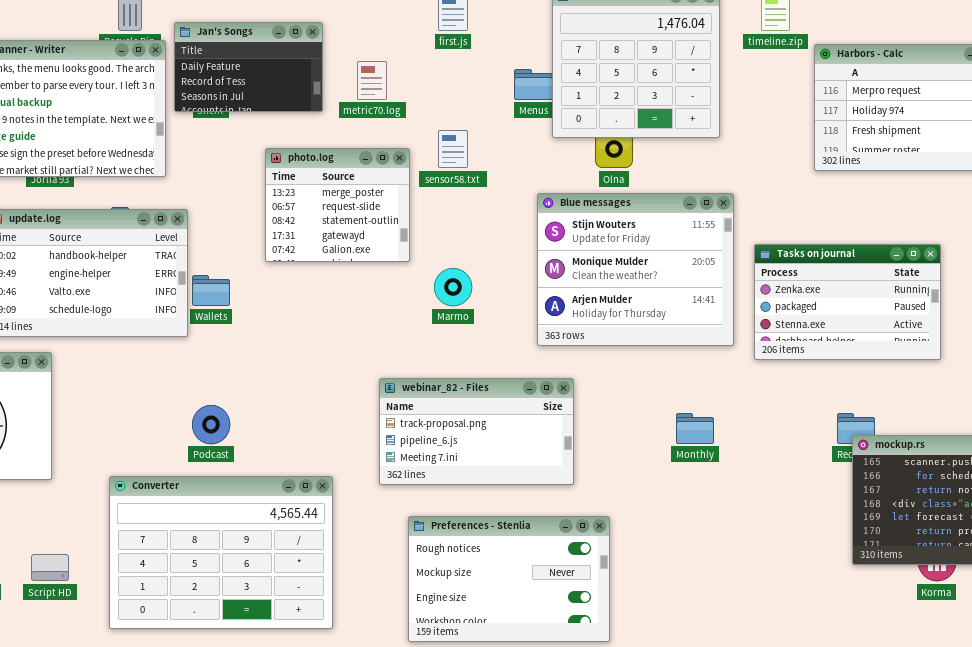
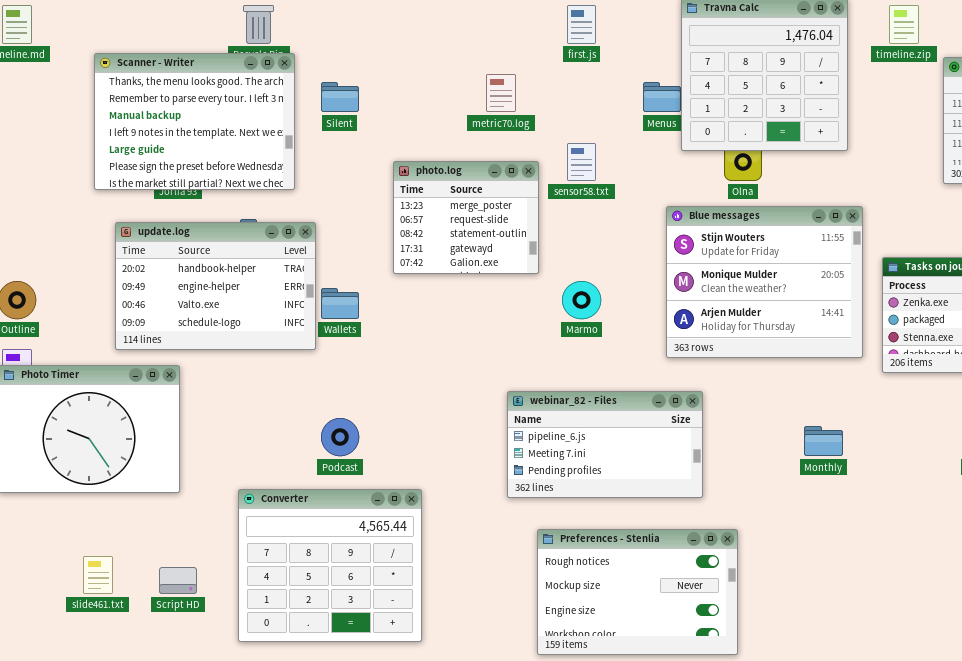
Jan's Songs: [174,22,323,112] -> none, closed
webinar_82 - Files: [379,378,574,485] -> [507,391,703,498], scrolled down 1 row
Converter: [109,476,333,629] -> [238,489,422,642], resized

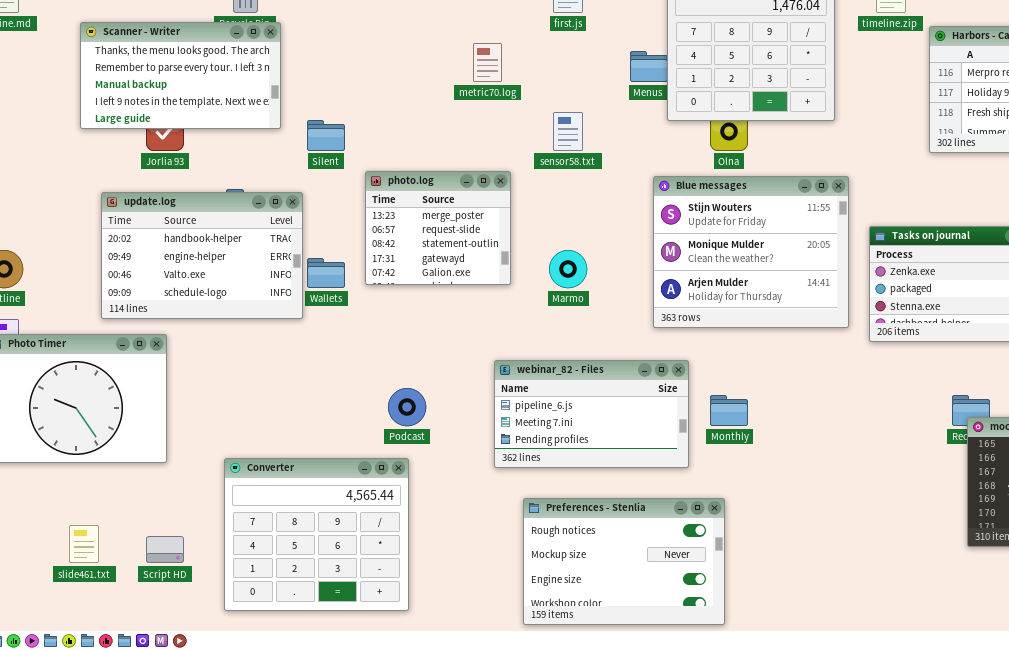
Scanner - Writer: [94,53,295,190] -> [80,22,281,129], resized
Silent: [321,82,359,112] -> [307,120,345,151], moved
photo.log: [393,161,539,274] -> [365,171,511,285], moved
Podcast: [321,418,359,456] -> [388,388,426,426], moved
Monthly: [804,426,843,456] -> [710,395,748,426], moved

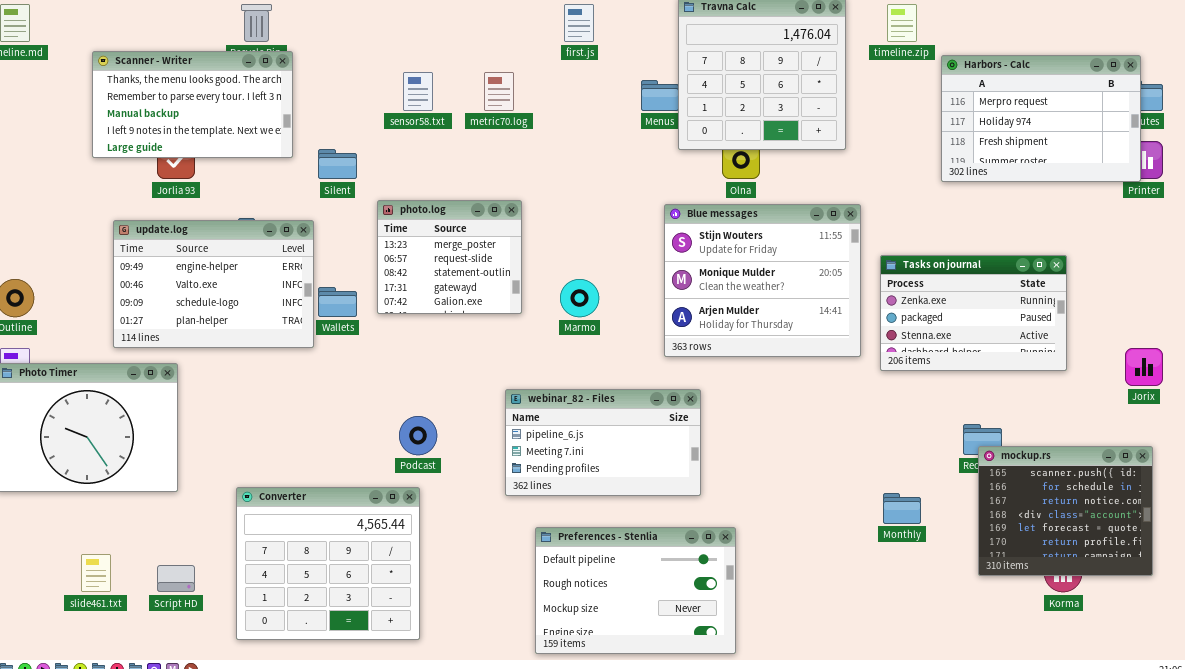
sensor58.txt: [553,112,583,151] -> [403,72,433,111], moved
update.log: [101,192,303,319] -> [113,220,314,348], scrolled down 1 row
Monthly: [710,395,748,426] -> [883,493,921,524], moved
Preferences - Stenlia: [523,498,725,625] -> [535,527,736,654], scrolled up 1 row

